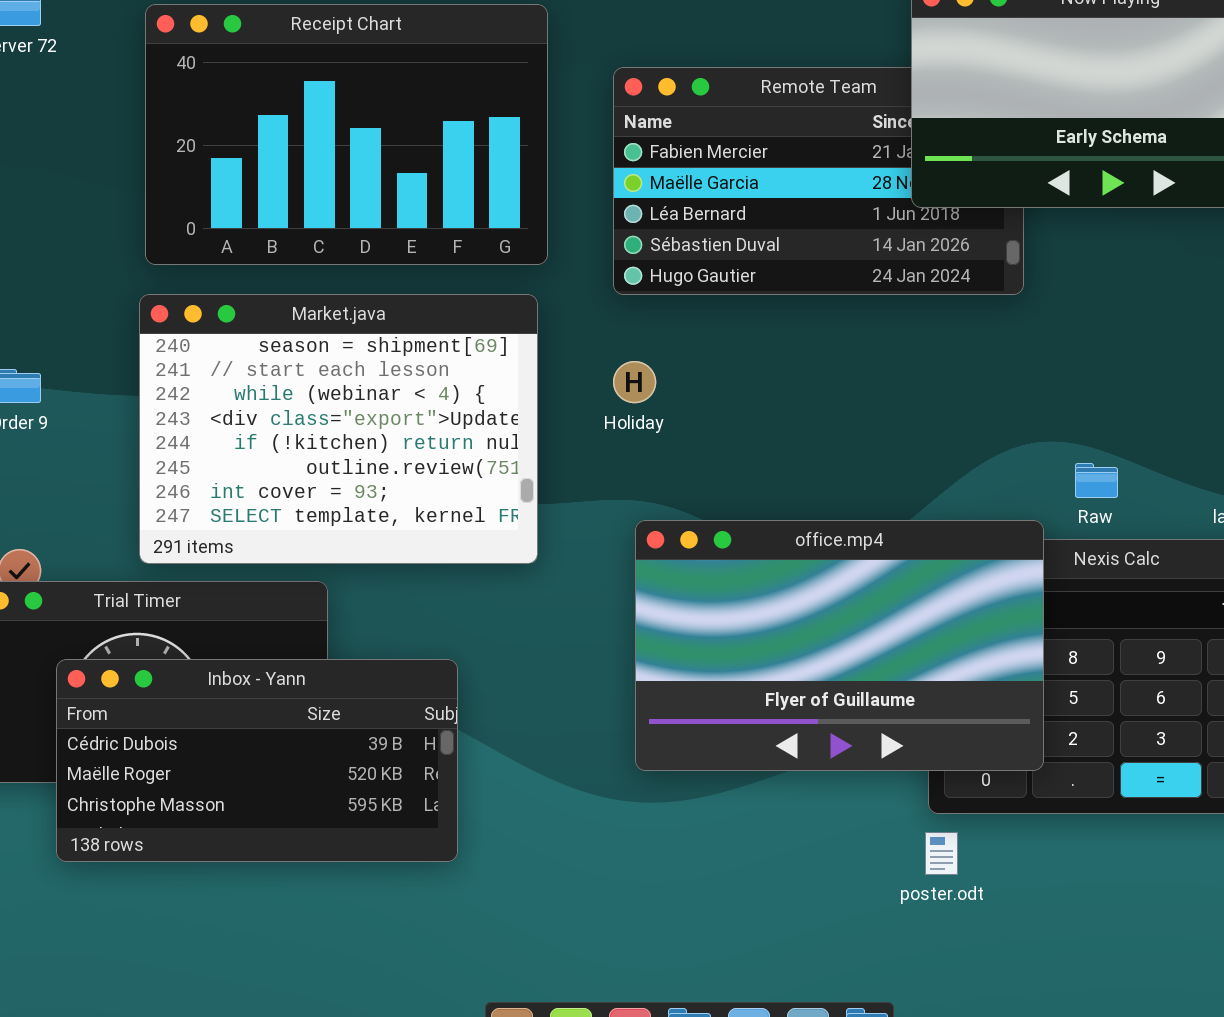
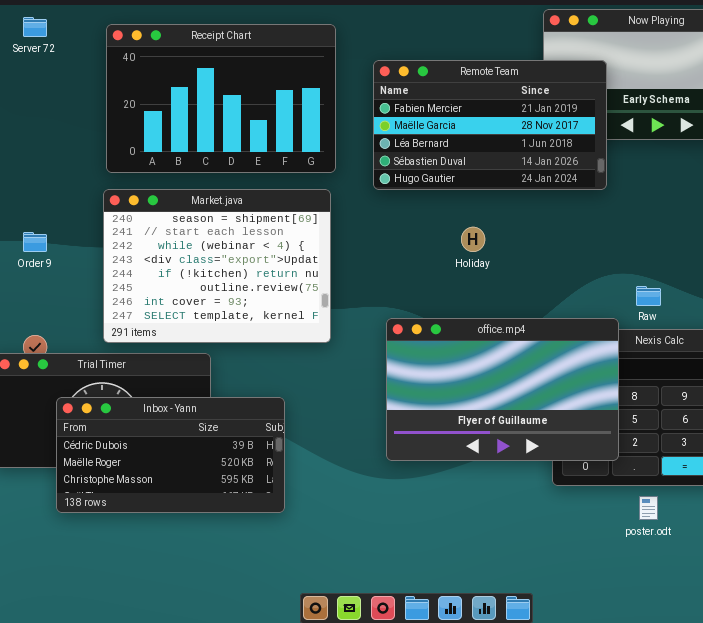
Remote Team: [613,67,1024,295] -> [373,60,607,190], raised
Holiday: [613,361,656,403] -> [461,227,485,252], moved
poster.odt: [925,832,958,875] -> [639,496,658,520], moved

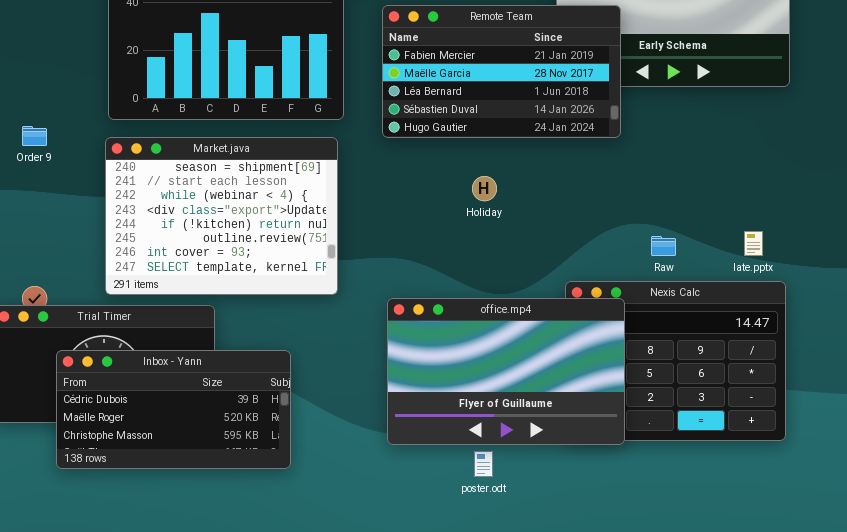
Order 9: [23,232,47,252] -> [22,126,47,146], moved
office.mp4: [386,318,619,461] -> [387,298,625,445], moved
poster.odt: [639,496,658,520] -> [474,451,493,477], moved

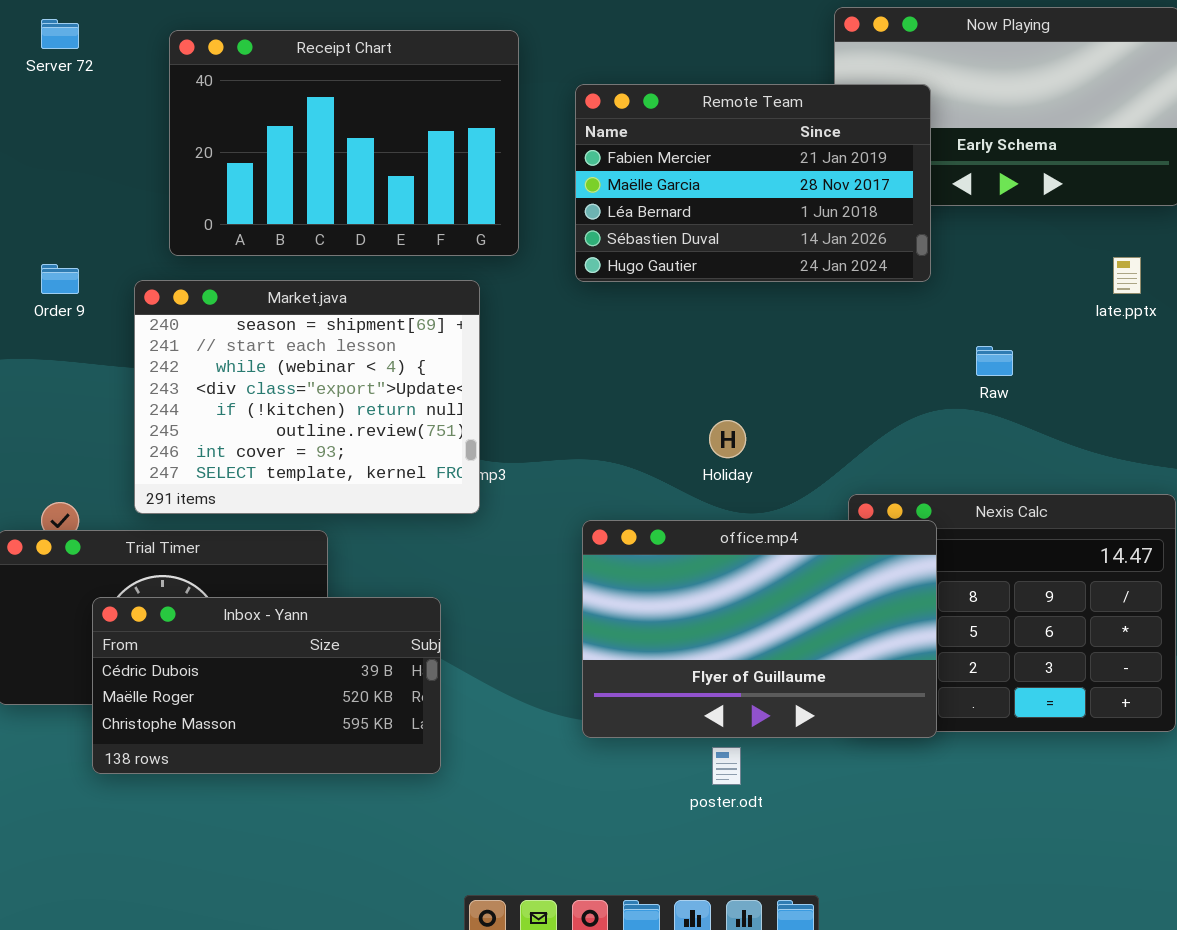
Market.java: [105,137,338,295] -> [134,280,480,514], moved
Holiday: [472,176,497,201] -> [709,420,746,458], moved
late.pptx: [744,231,763,256] -> [1113,257,1141,294], moved
Raw: [651,236,676,256] -> [976,346,1013,376], moved

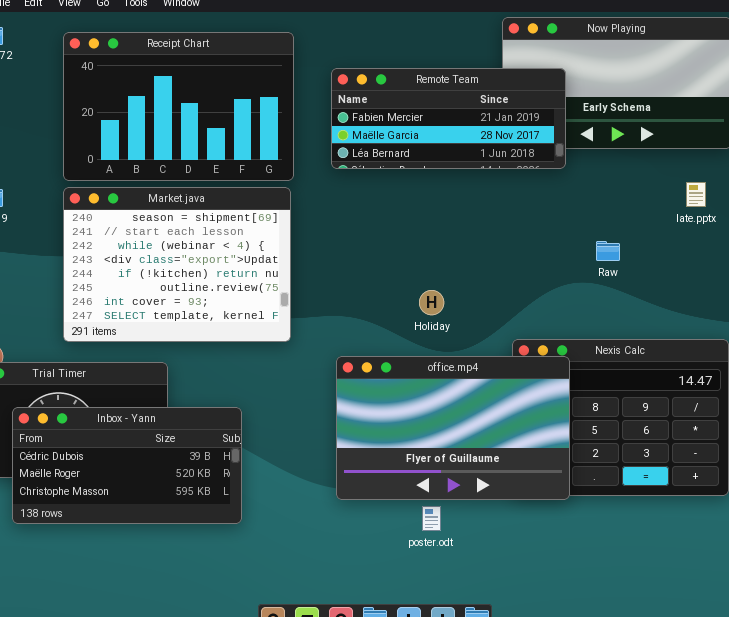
Remote Team: [575,84,931,282] -> [331,68,566,169], resized
Market.java: [134,280,480,514] -> [63,187,291,342], moved

